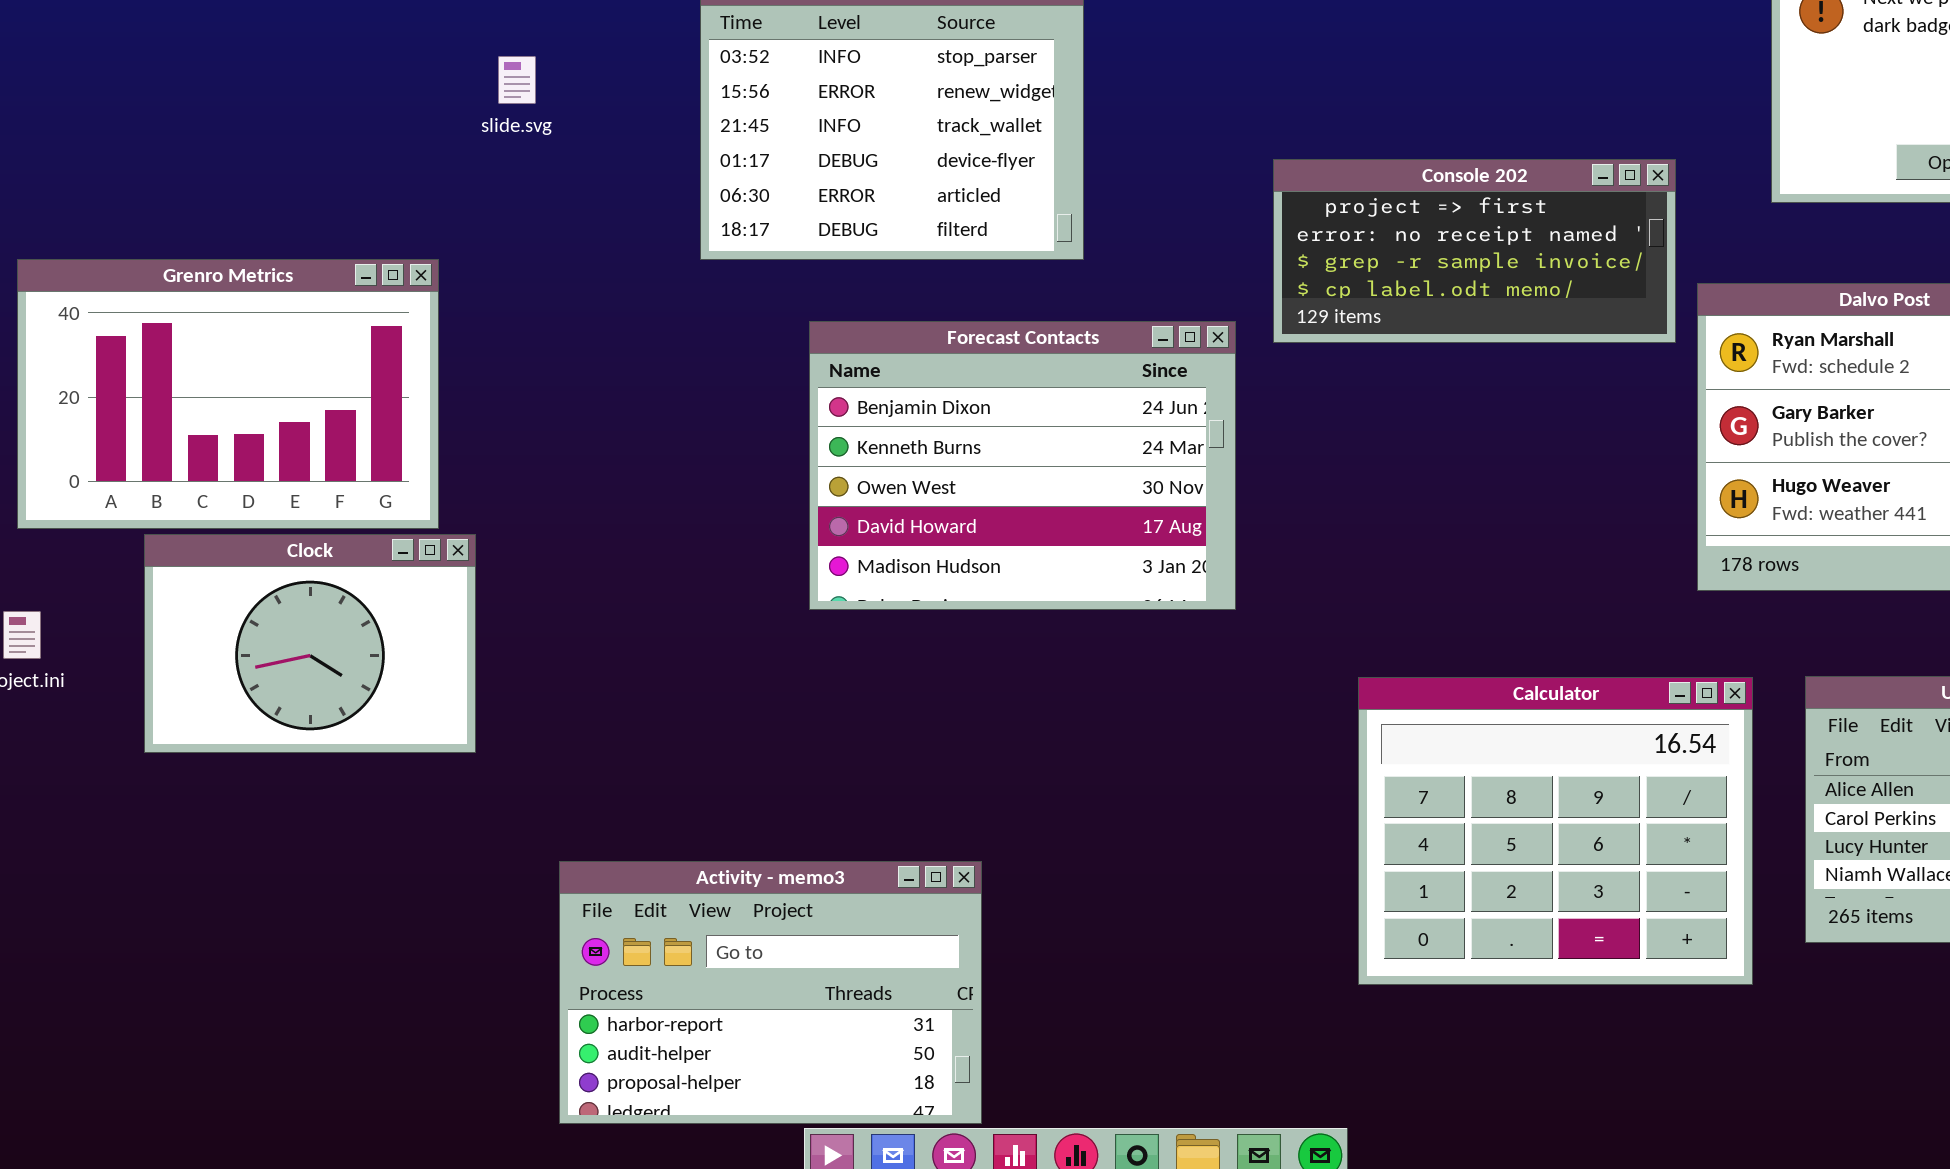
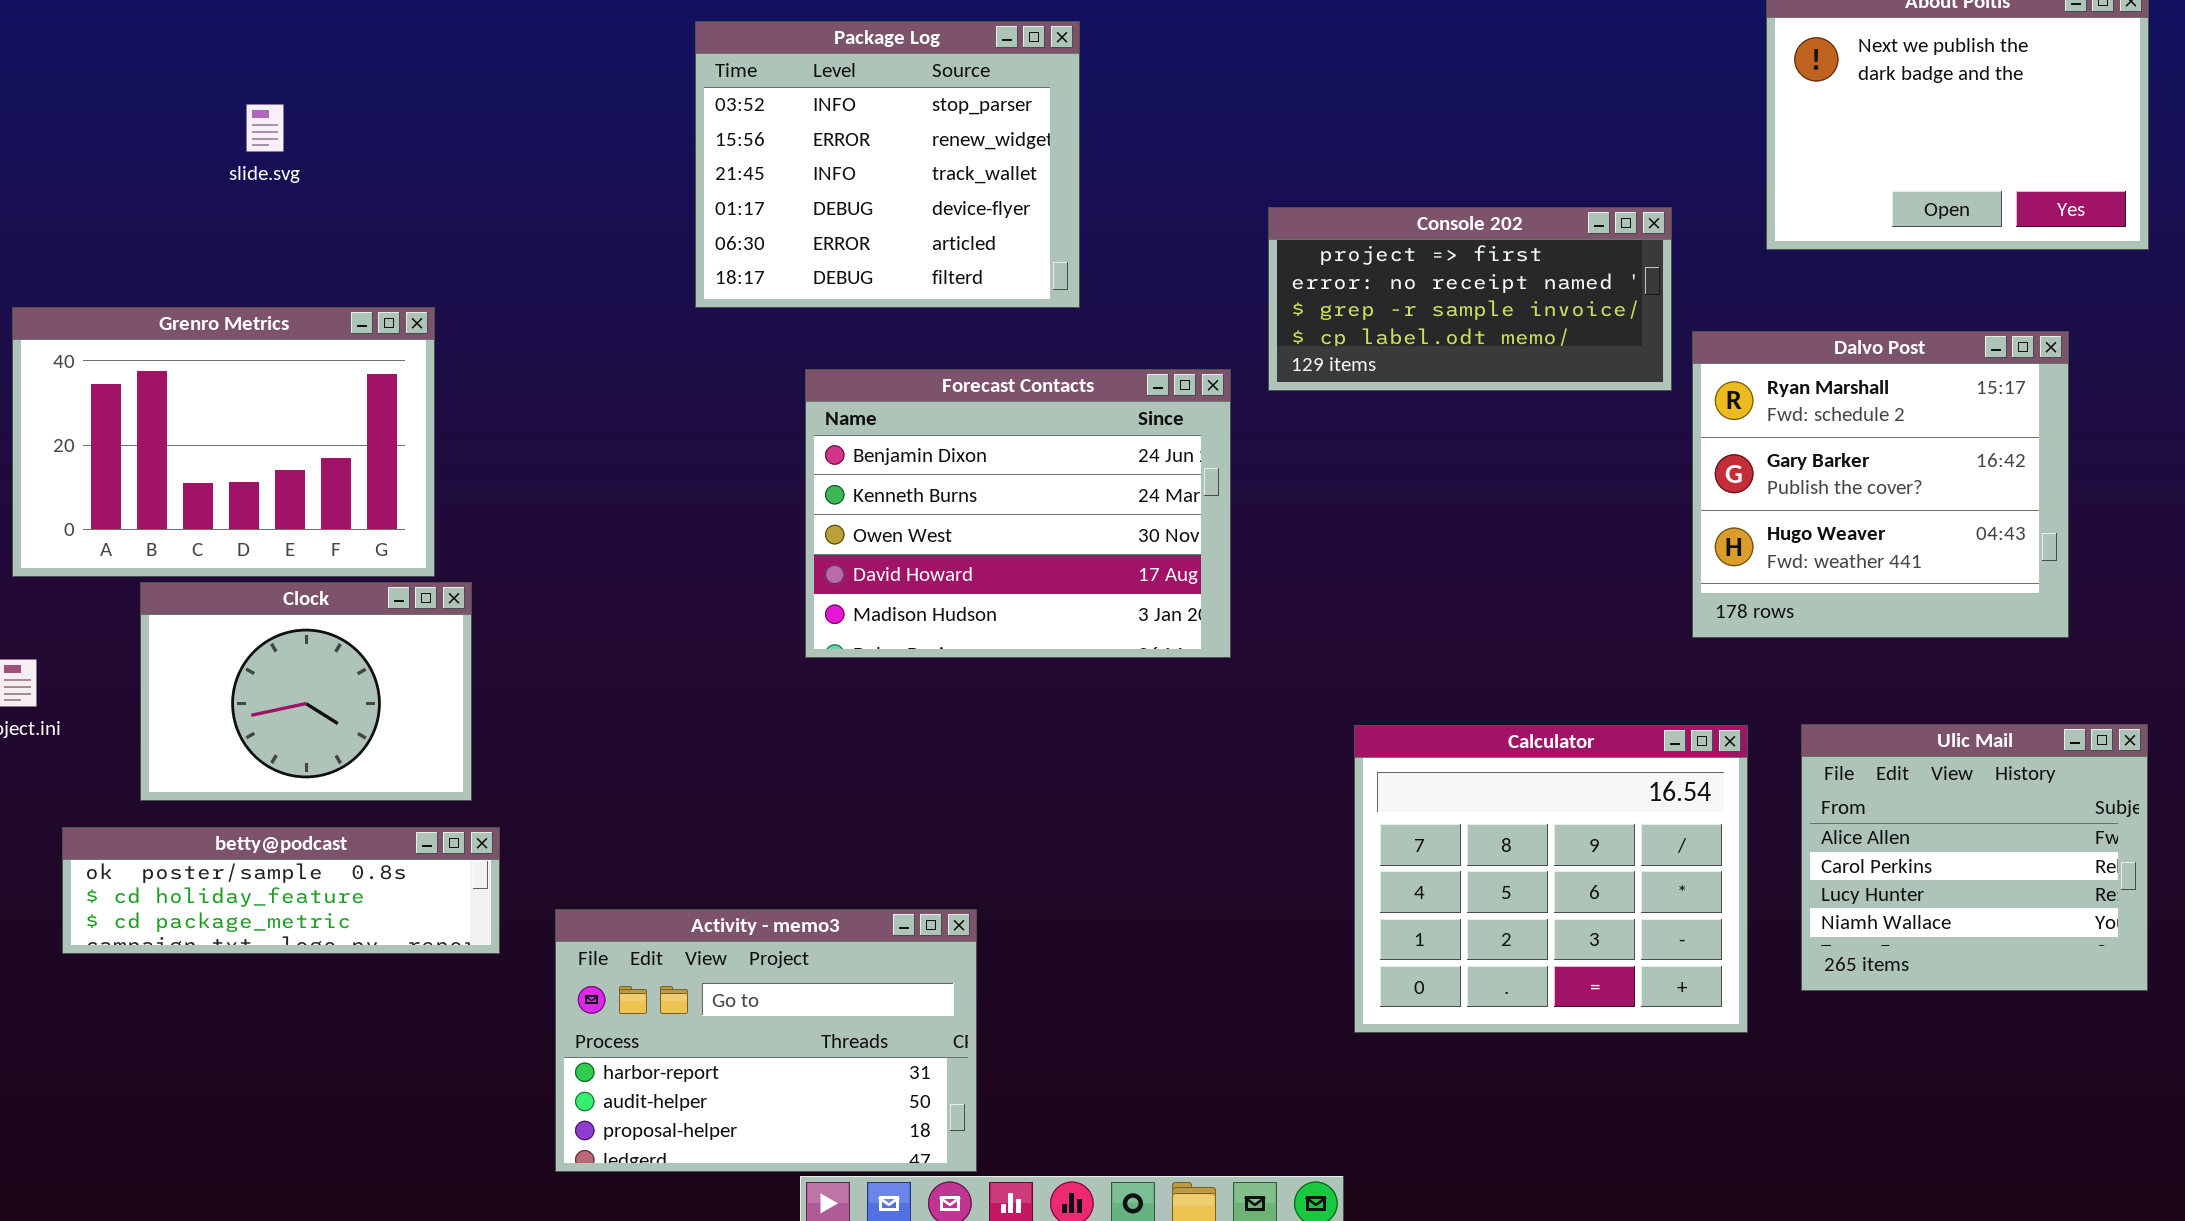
slide.svg: [498,56,536,104] -> [246,104,284,152], moved
betty@podcast: none -> [62,827,500,954], opened

